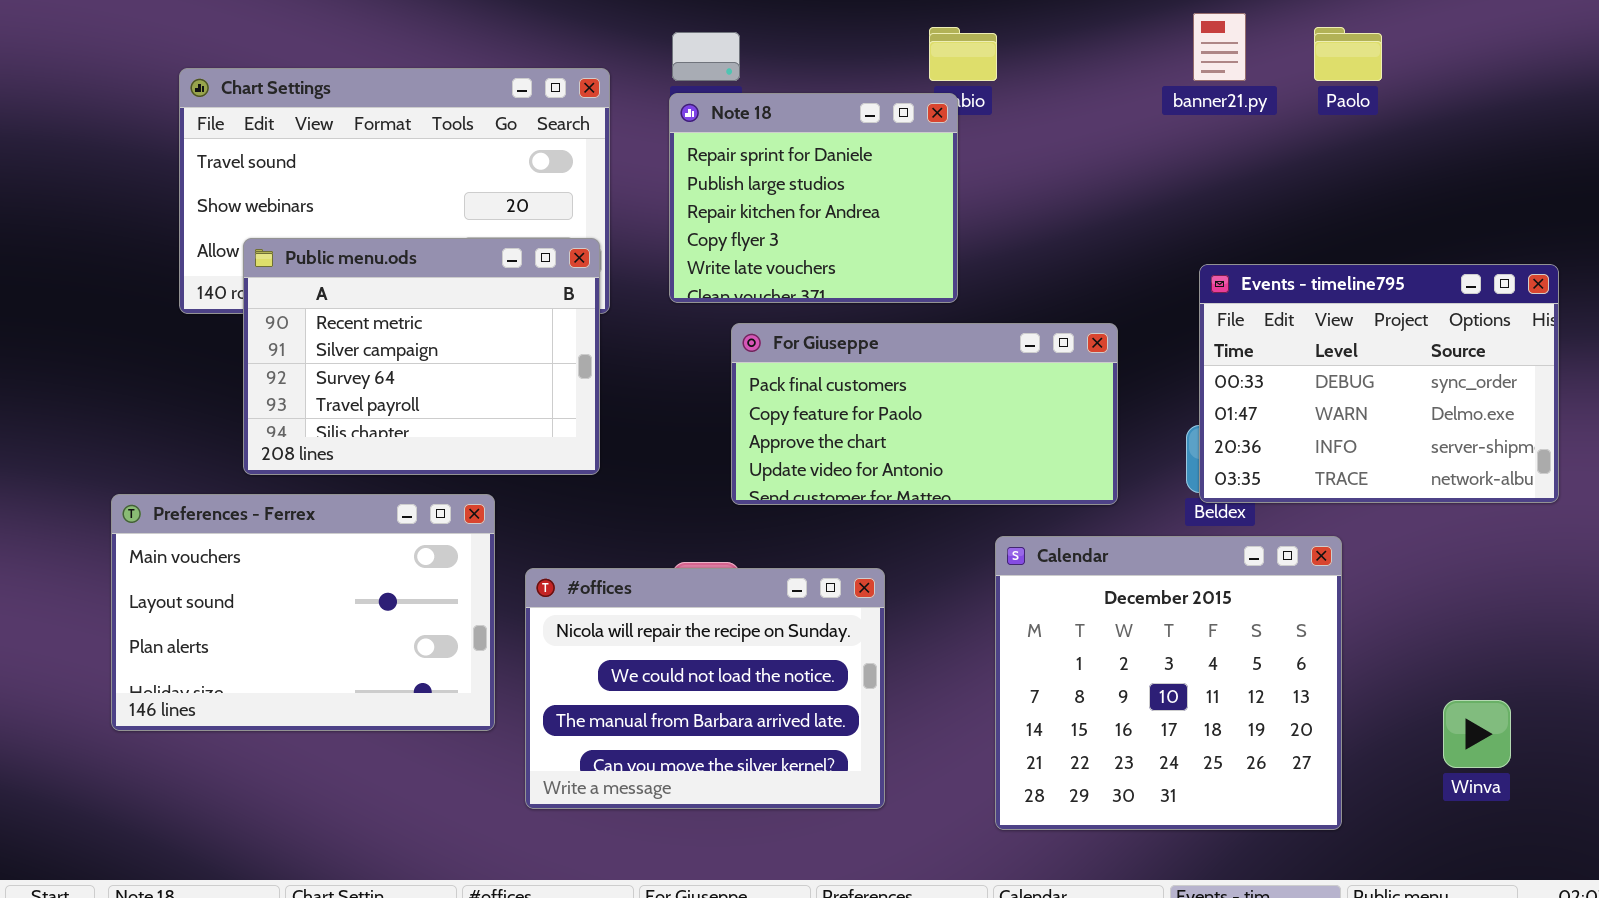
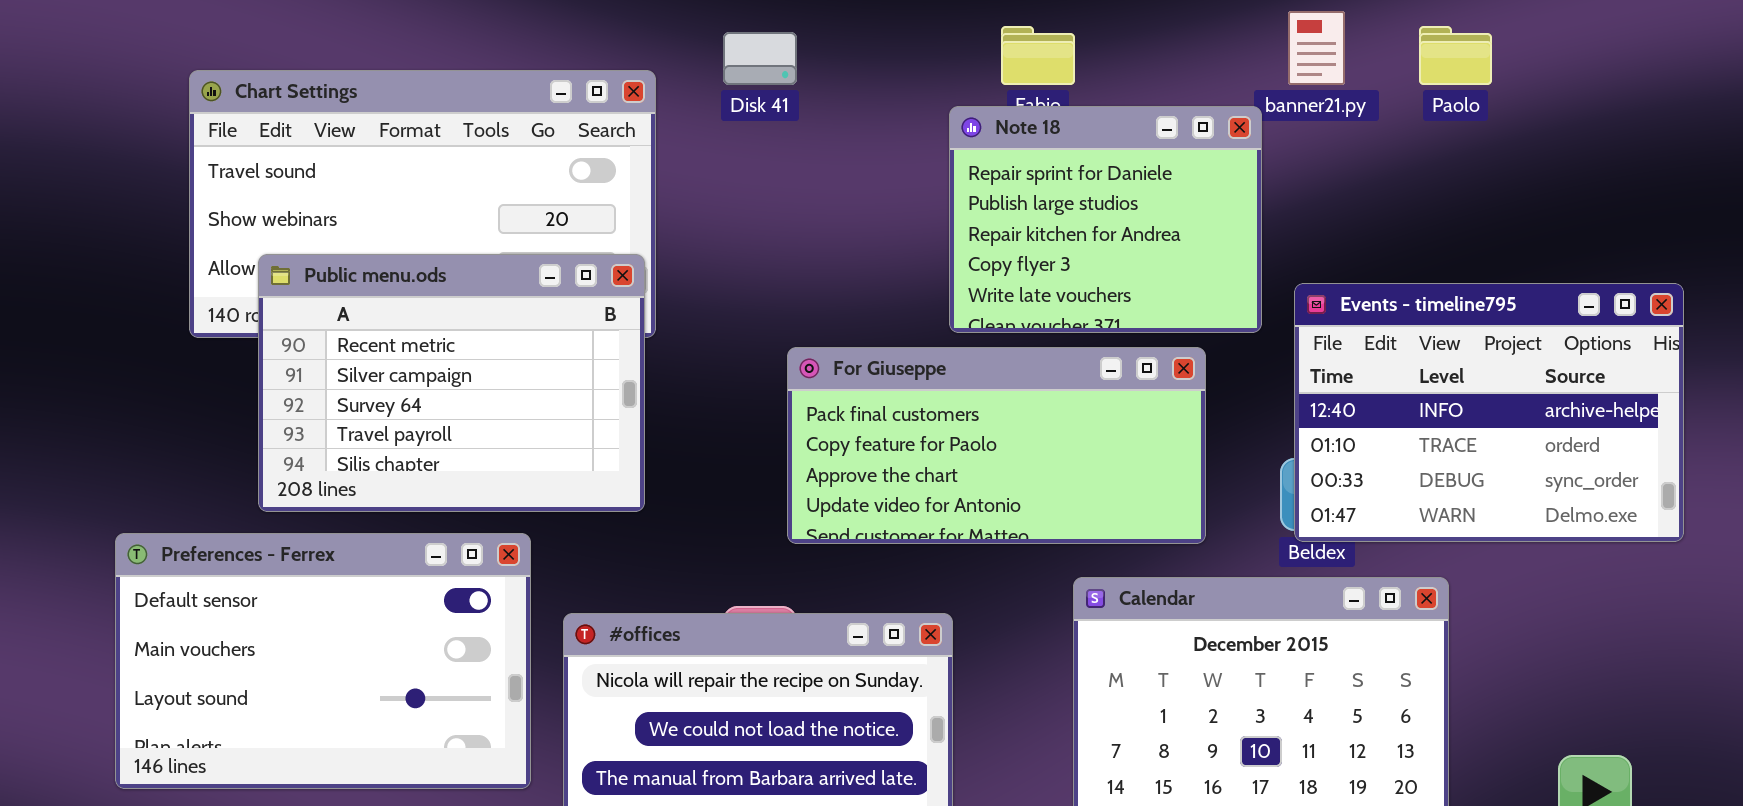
Note 18: [669,93,958,303] -> [949,106,1262,333], moved
Events - timeline795: [1199,264,1559,503] -> [1294,283,1684,542], scrolled up 2 rows
Preferences - Ferrex: [111,494,495,731] -> [115,533,531,789], scrolled up 1 row

